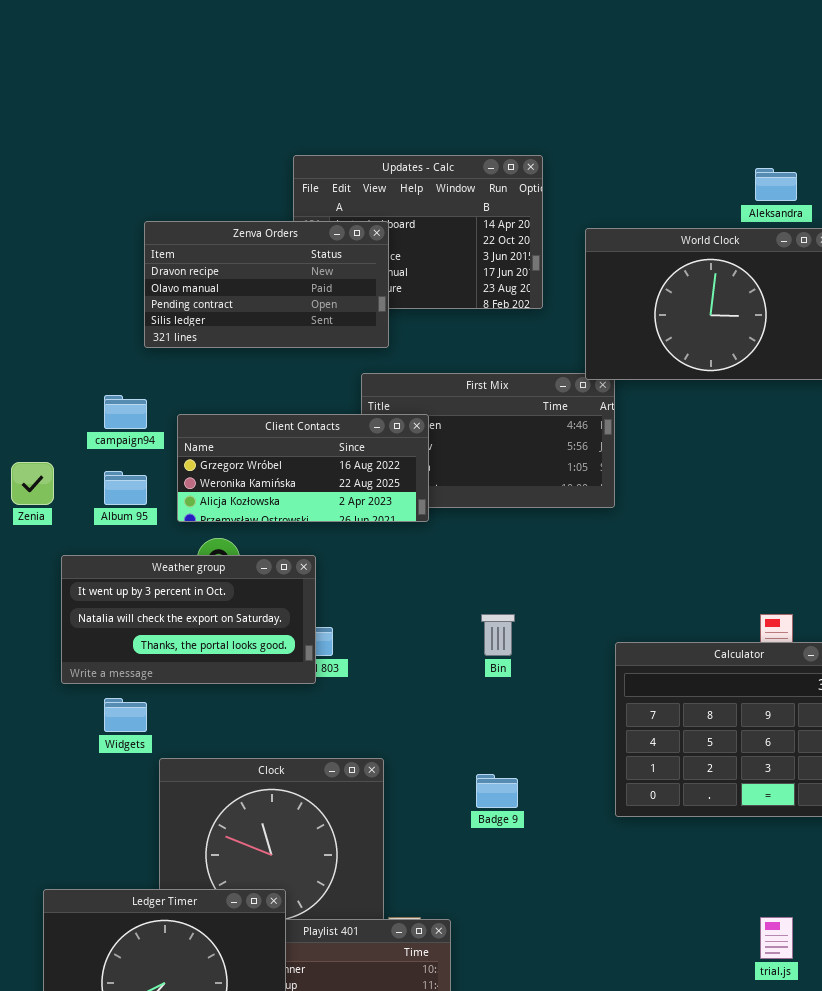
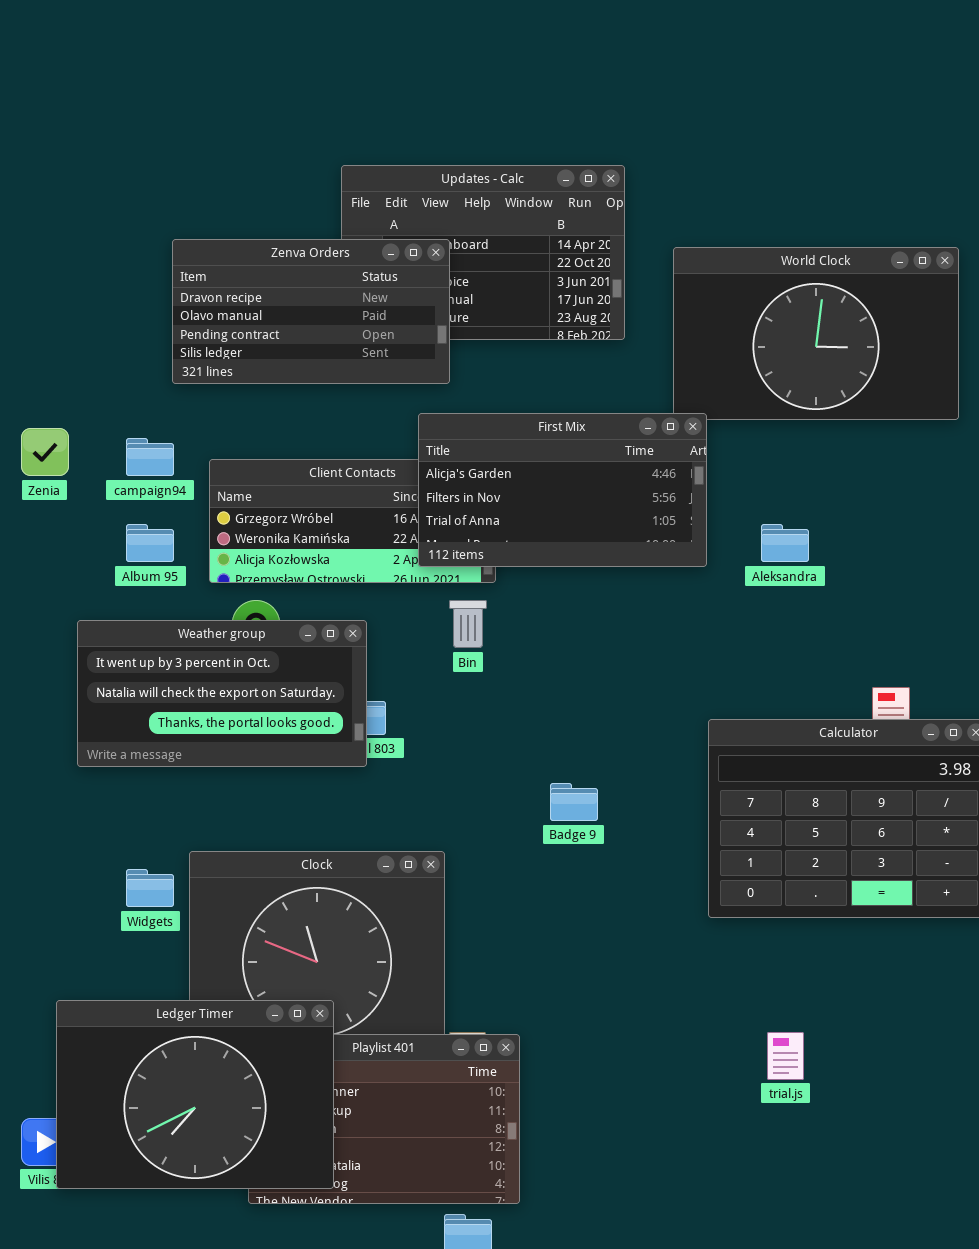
Aleksandra: [755,168,797,201] -> [761,524,809,562], moved
First Mix: [361,373,615,508] -> [418,413,707,567], raised
Zenia: [11,462,54,505] -> [21,428,69,476], moved
Bin: [481,614,515,656] -> [449,600,487,648], moved
Widgets: [104,698,147,732] -> [126,869,174,907], moved
Badge 9: [476,774,518,808] -> [550,783,598,821], moved
trial.js: [760,917,793,959] -> [767,1032,804,1080], moved

